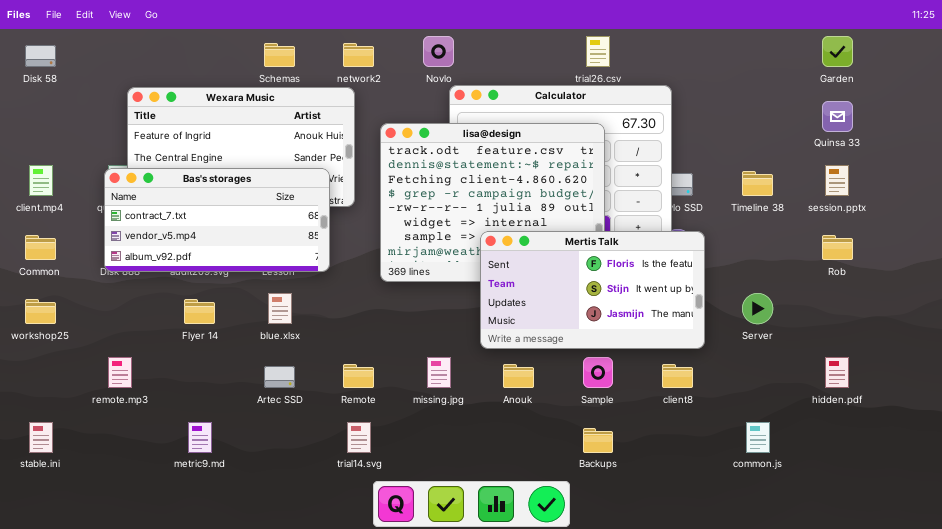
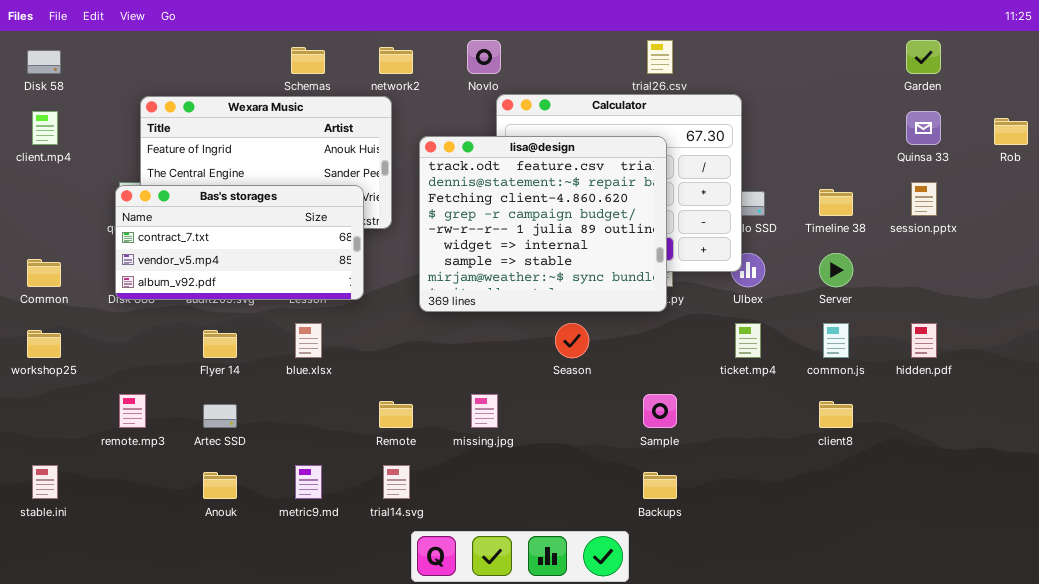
client.mp4: [29,165,53,196] -> [32,111,58,145], moved
Mertis Talk: [480,231,705,349] -> none, closed
Rob: [822,235,853,260] -> [994,118,1028,145], moved
Server: [742,293,773,324] -> [819,253,853,287], moved
hidden.pdf: [825,357,849,388] -> [911,323,937,358], moved
Anouk: [503,364,534,388] -> [203,472,237,499], moved
client8: [662,364,693,388] -> [819,401,853,428], moved
Artec SSD: [264,366,295,388] -> [203,404,237,428], moved
metric9.md: [188,422,212,453] -> [295,465,322,499], moved
common.js: [746,422,770,453] -> [823,323,849,358], moved

